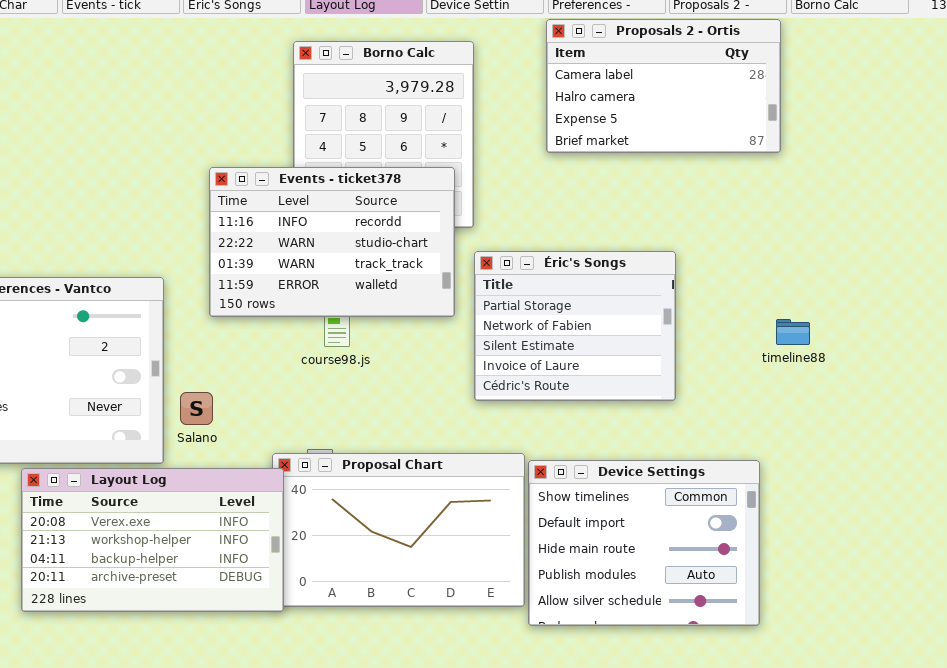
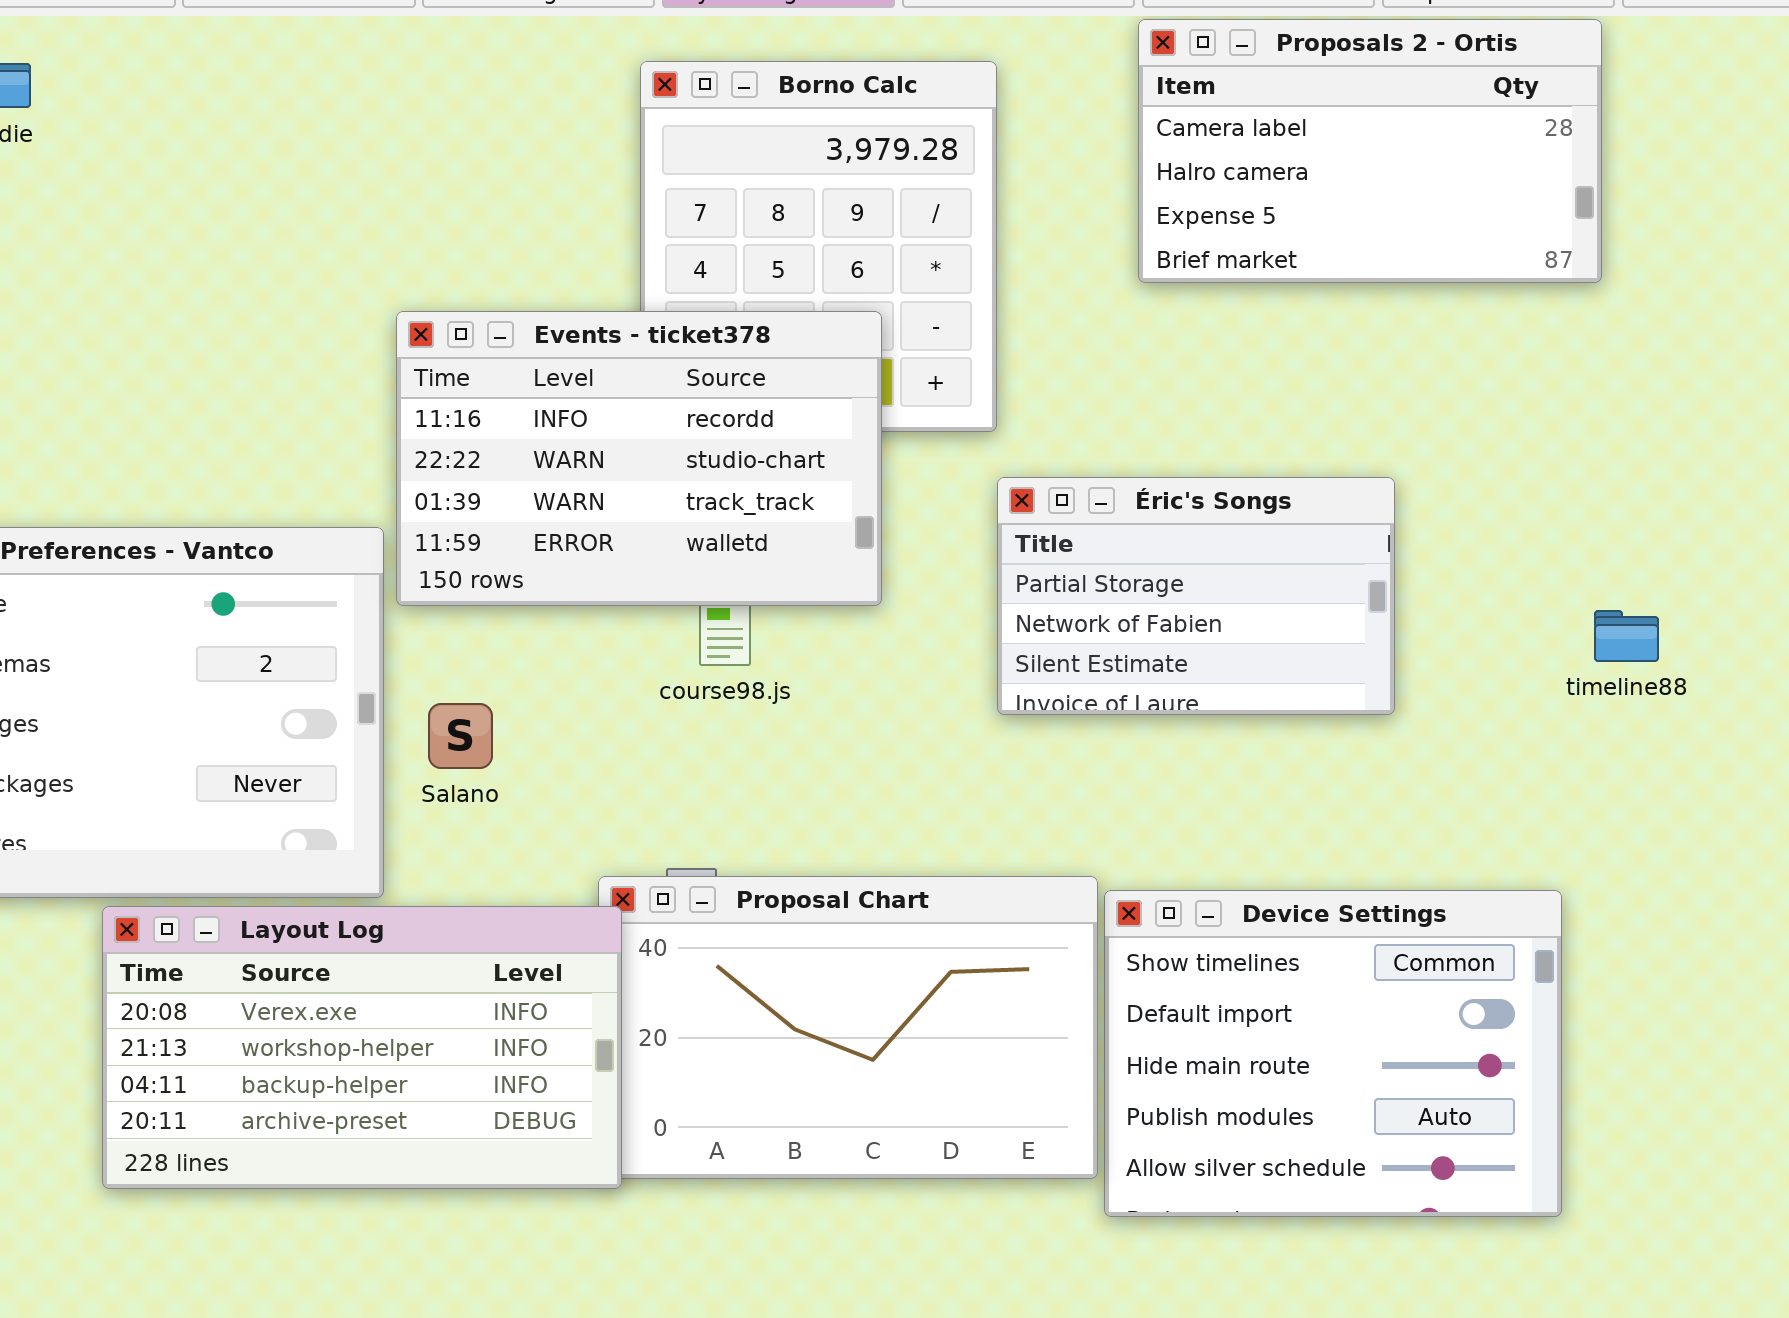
Events - ticket378: [209,167,455,317] -> [396,311,882,606], moved
Éric's Songs: [474,251,676,401] -> [997,477,1395,715], resized
Salano: [180,392,213,425] -> [428,703,493,769], moved

